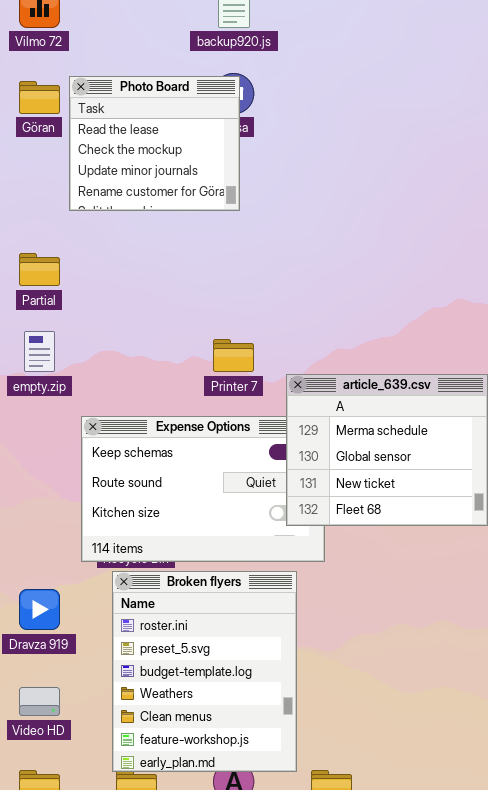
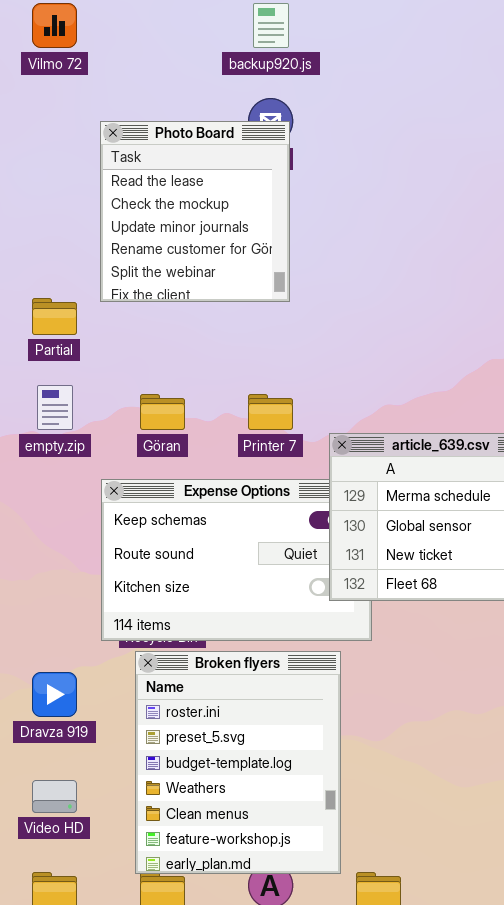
Photo Board: [69,76,240,211] -> [100,121,290,302], moved, resized
Göran: [19,81,60,114] -> [140,394,185,430], moved

